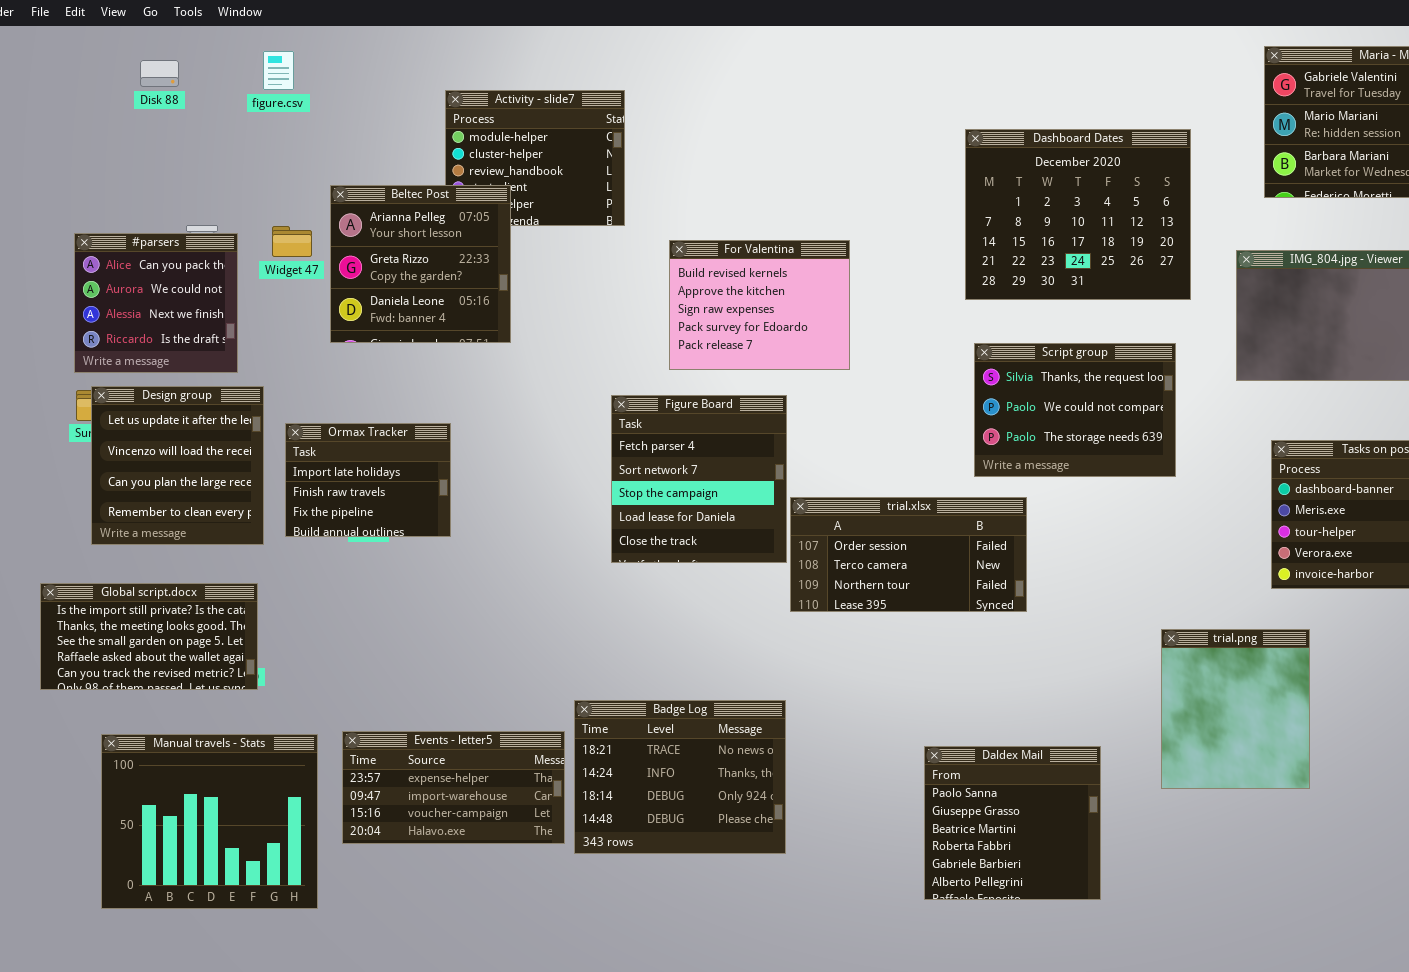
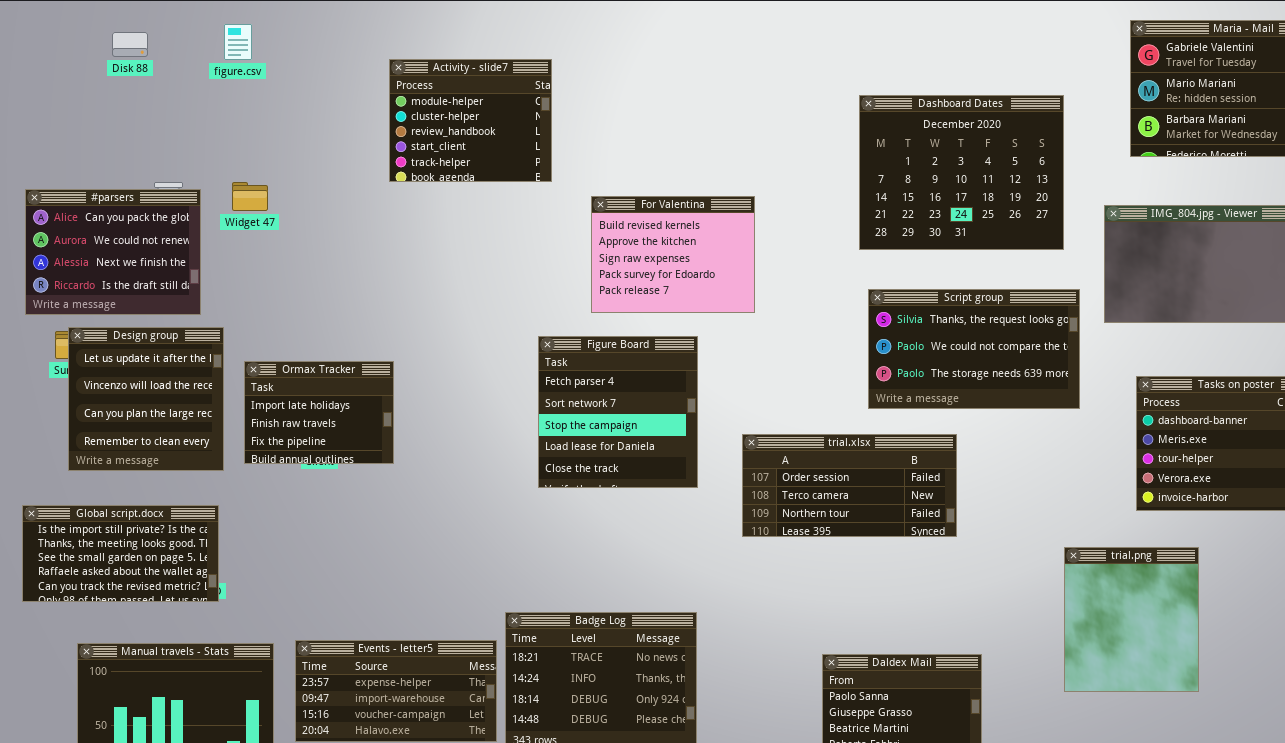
Beltec Post: [330,185,511,343] -> none, closed
#parsers: [74,233,238,373] -> [25,189,201,315], resized
Script group: [974,343,1176,477] -> [868,289,1080,409], resized
trial.xlsx: [790,497,1027,612] -> [742,434,957,537], moved
trial.png: [1161,629,1310,789] -> [1064,547,1199,692], moved

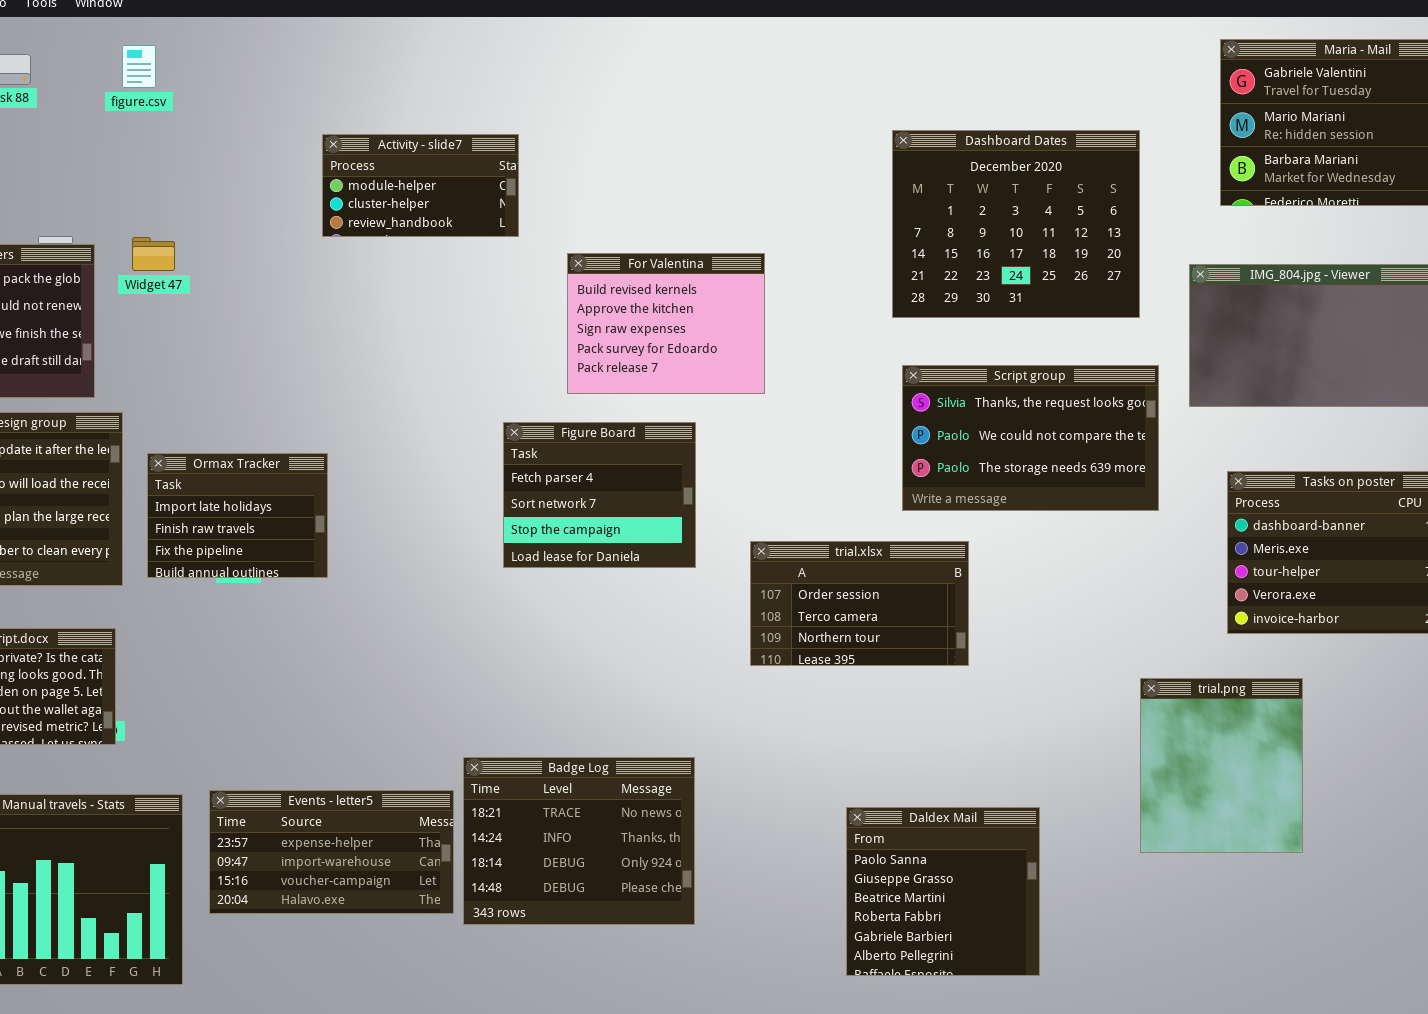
Activity - slide7: [389,59,552,182] -> [322,134,519,237], resized
Figure Board: [538,336,698,488] -> [503,422,696,568], resized
trial.xlsx: [742,434,957,537] -> [750,541,969,666], resized

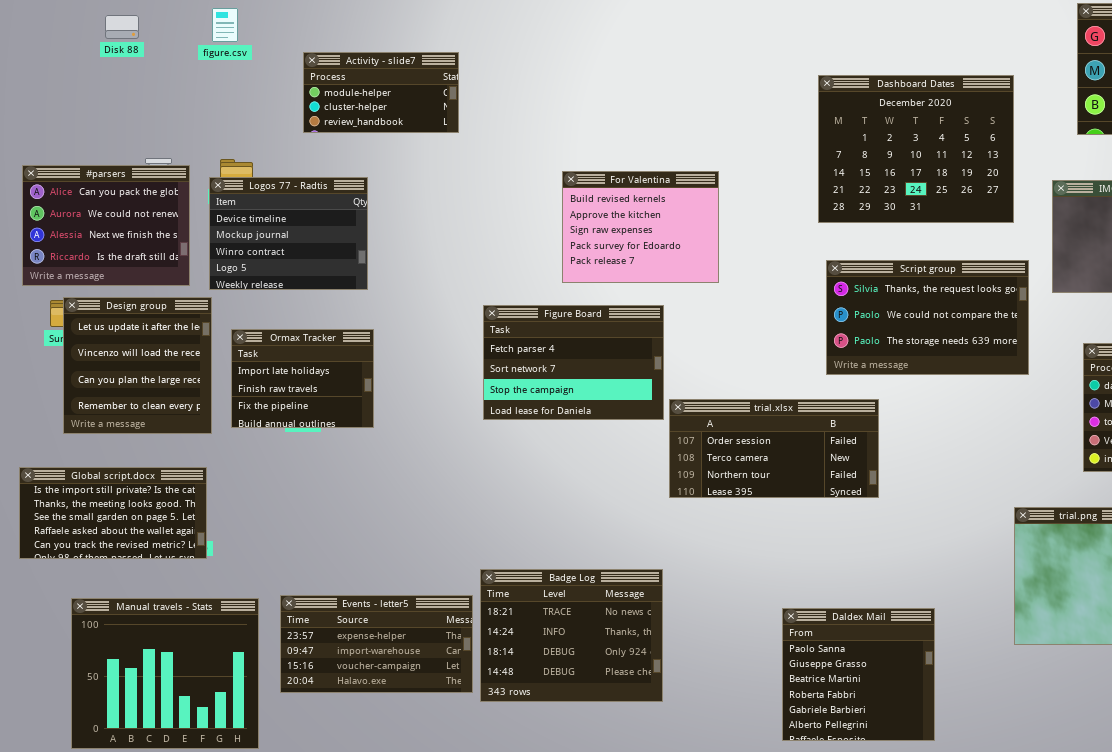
Activity - slide7: [322,134,519,237] -> [303,52,459,133], moved
Logos 77 - Radtis: none -> [209,177,368,290], opened
Figure Board: [503,422,696,568] -> [483,305,664,420], resized
trial.xlsx: [750,541,969,666] -> [669,399,879,498], resized

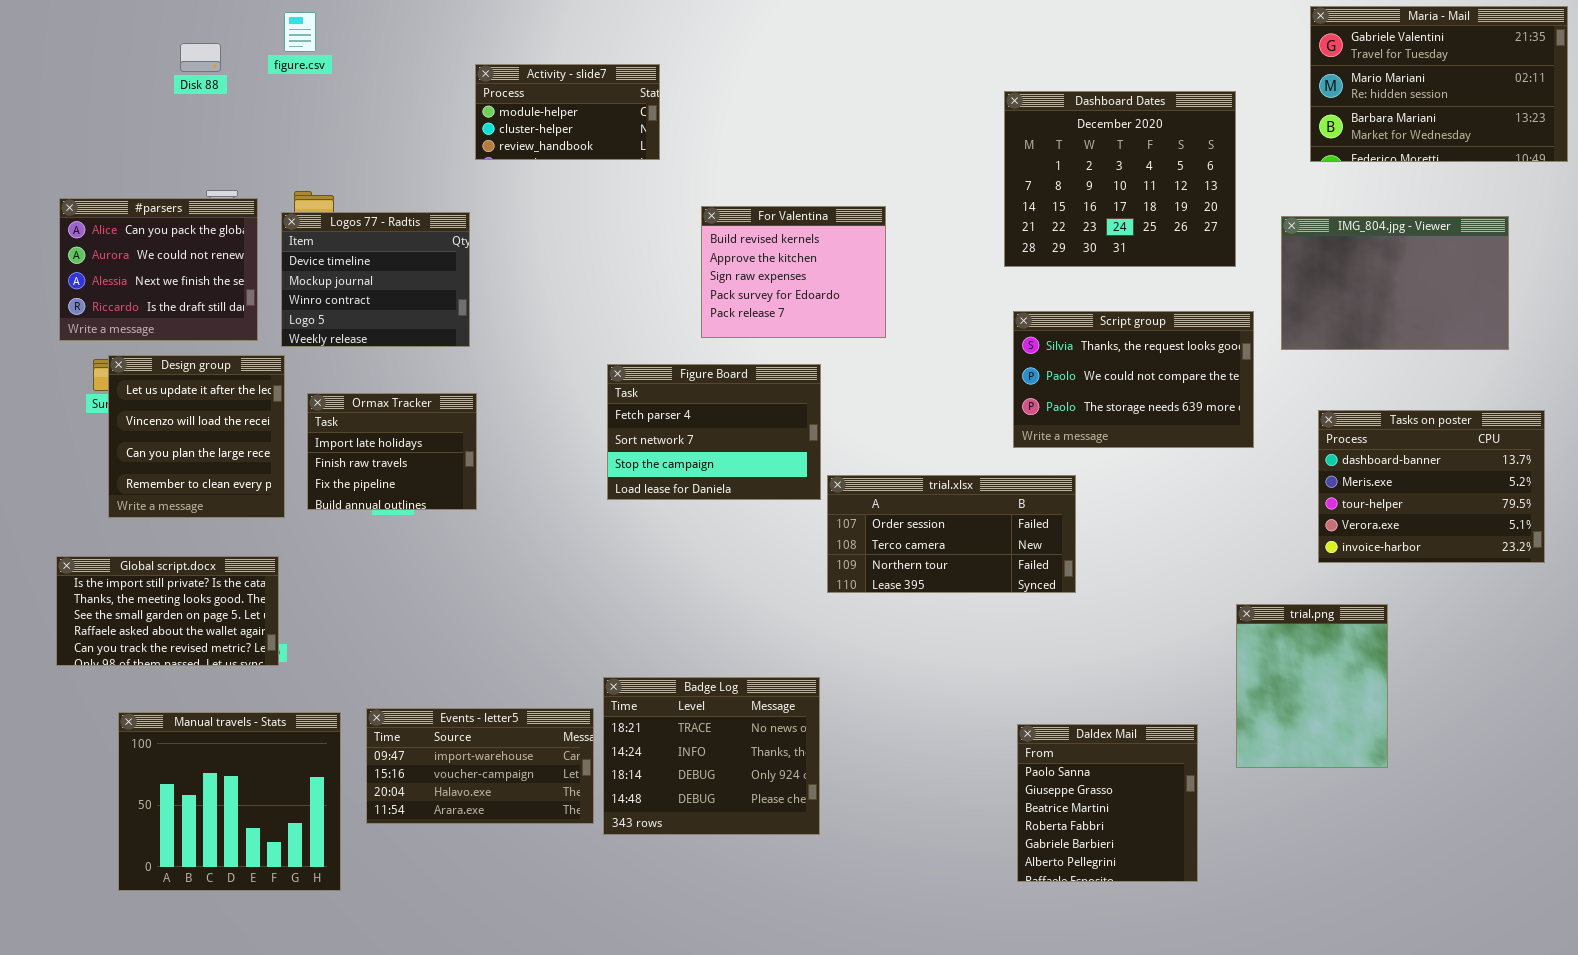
Disk 88: [105,15,139,39] -> [180,43,221,72], moved
Activity - slide7: [303,52,459,133] -> [475,64,660,160], moved
Events - letter5: [280,595,473,693] -> [366,708,594,824], scrolled down 1 row
Daldex Mail: [782,608,935,741] -> [1017,724,1198,882], moved

